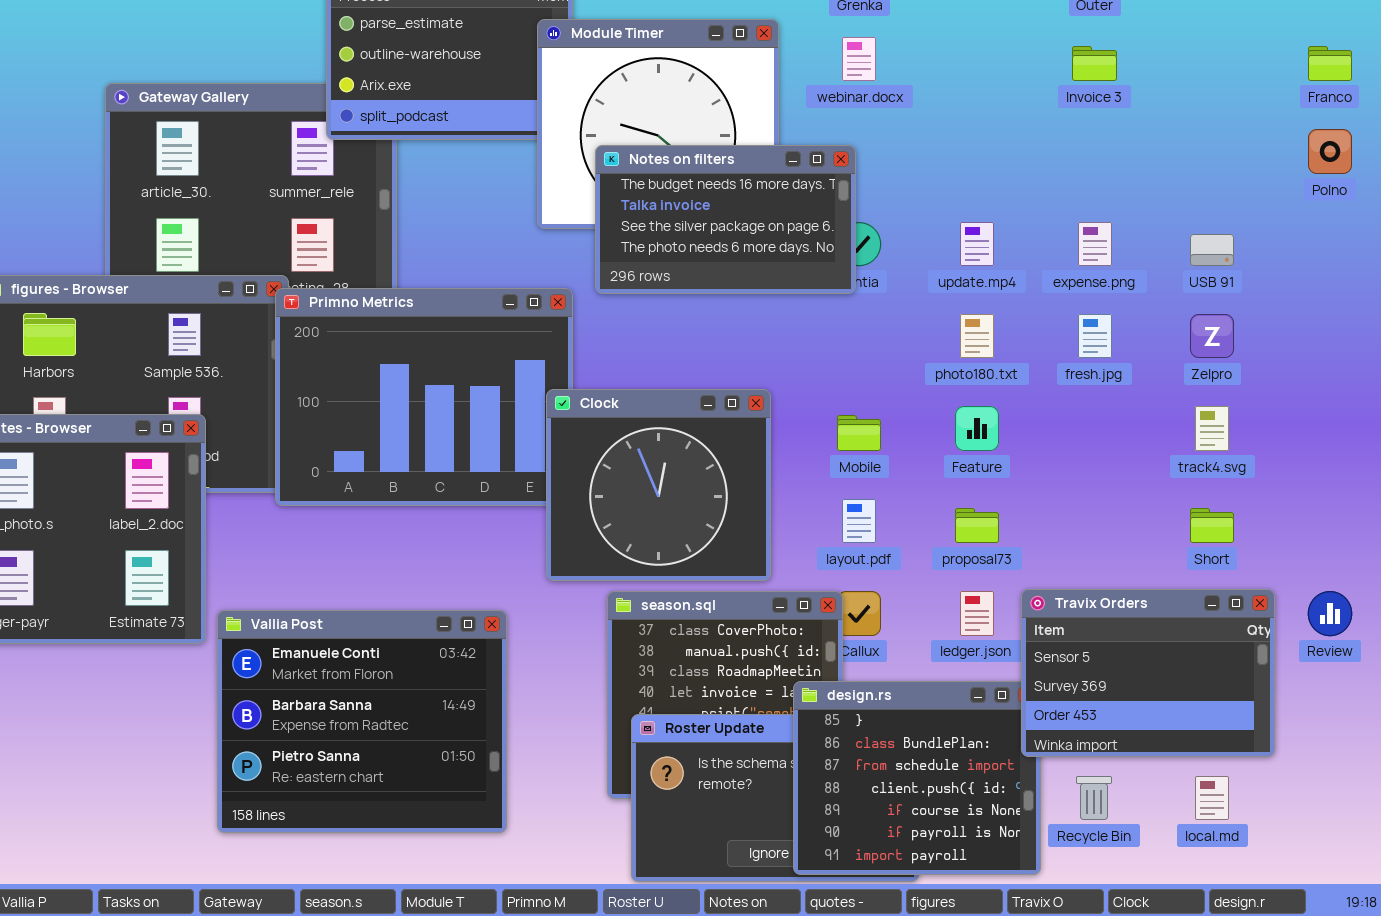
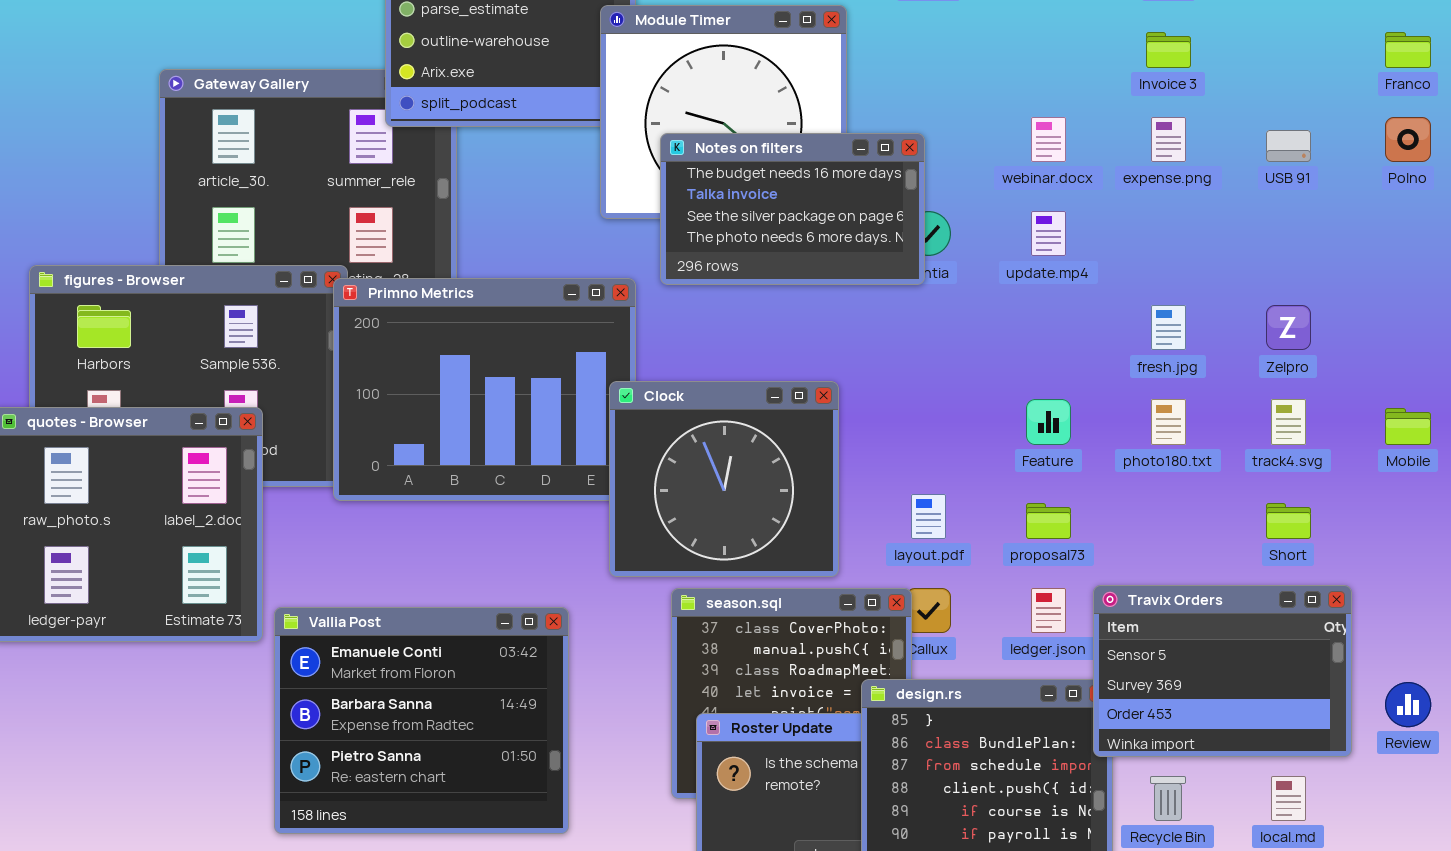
webinar.docx: [842,37,876,81] -> [1031,117,1066,162], moved
expense.png: [1078,222,1112,266] -> [1151,117,1186,162], moved
USB 91: [1190,234,1234,266] -> [1266,130,1311,162], moved
photo180.txt: [960,314,994,358] -> [1151,399,1186,445], moved
Mobile: [837,415,881,451] -> [1385,408,1431,445], moved
Review: [1308,591,1352,636] -> [1385,682,1431,727], moved

